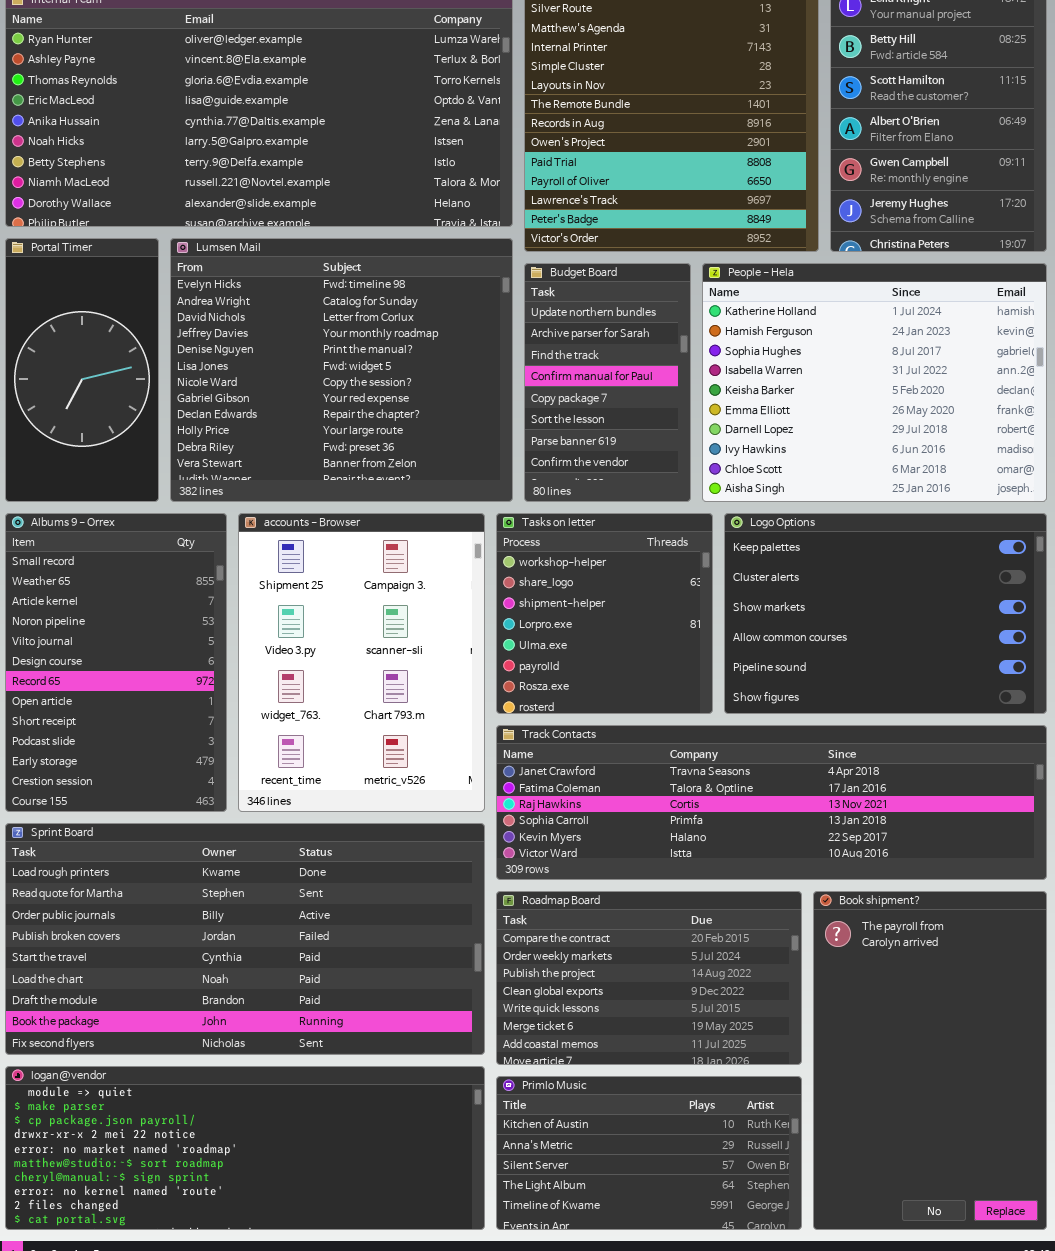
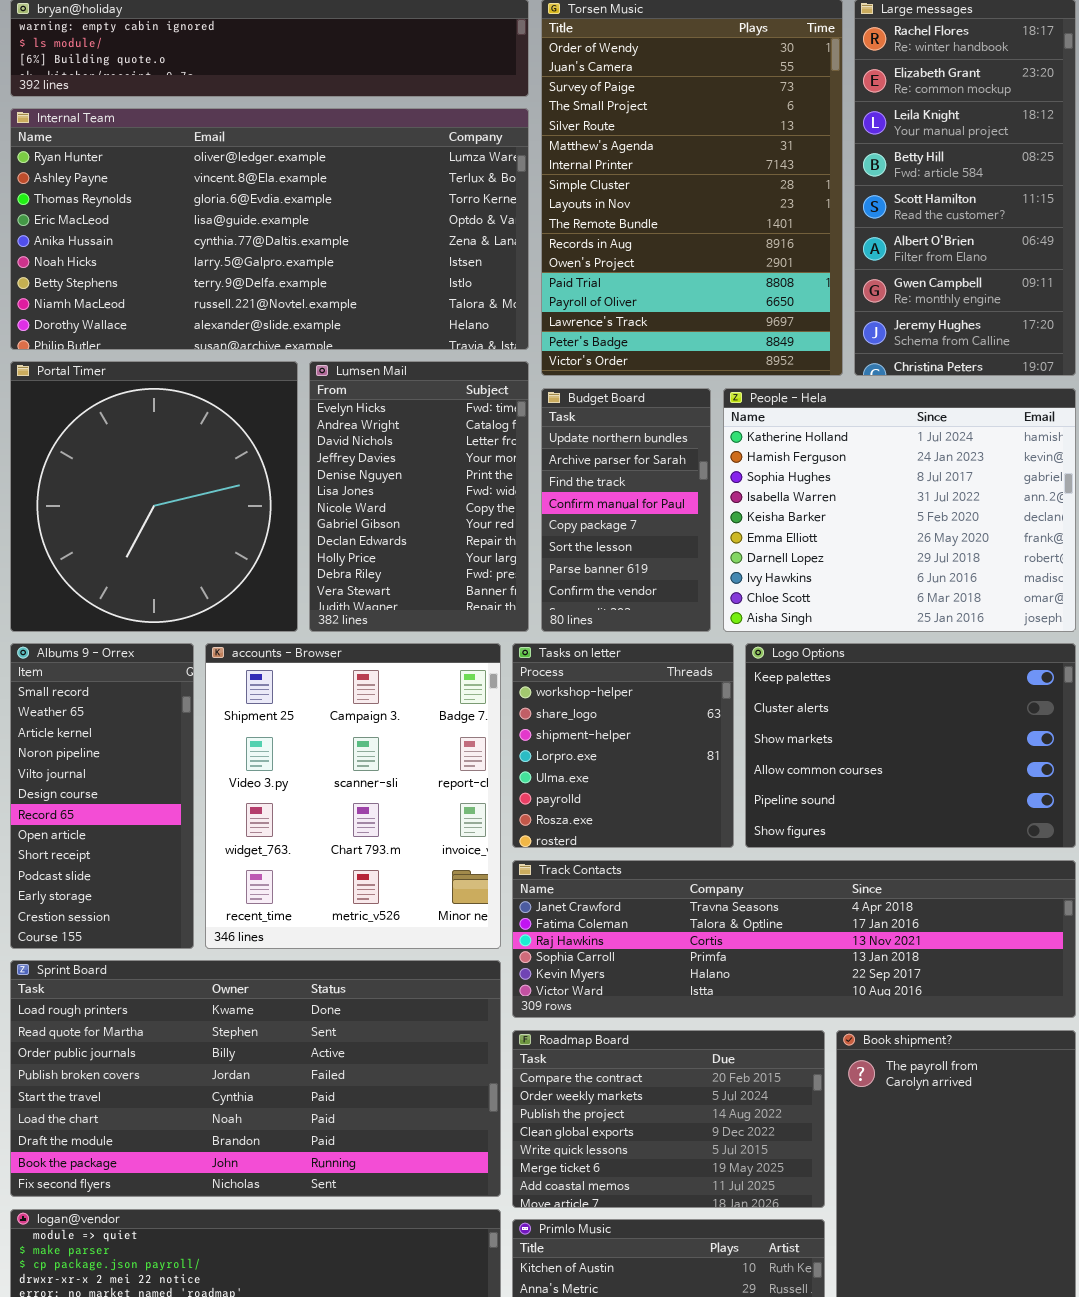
Portal Timer: [5,238,159,502] -> [10,361,298,632], resized
Lumsen Mail: [170,238,513,502] -> [309,361,529,632], resized
Albums 9 - Orrex: [5,513,227,812] -> [10,643,194,949], resized
accounts - Browser: [238,513,485,812] -> [205,643,501,949], resized

